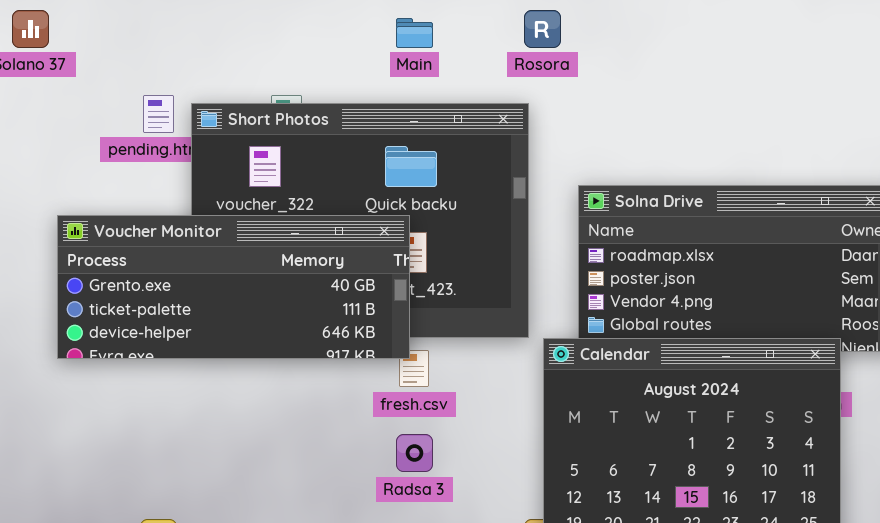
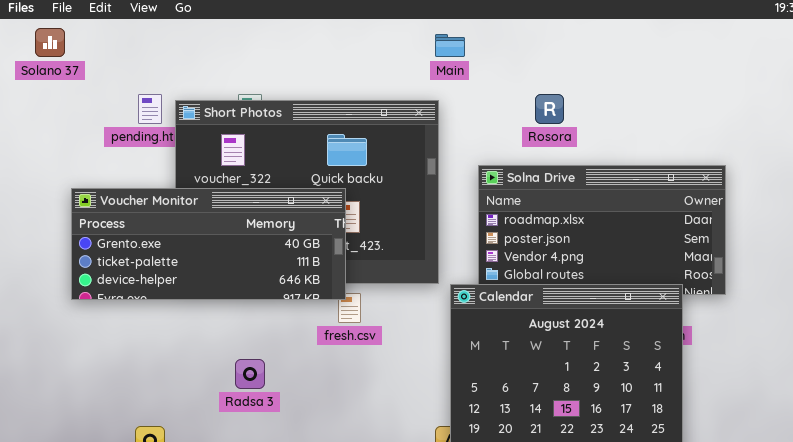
Rosora: [524,10,561,48] -> [535,94,564,124], moved
Main: [396,18,433,48] -> [435,34,465,57], moved
Radsa 3: [396,434,433,472] -> [235,359,265,389], moved

